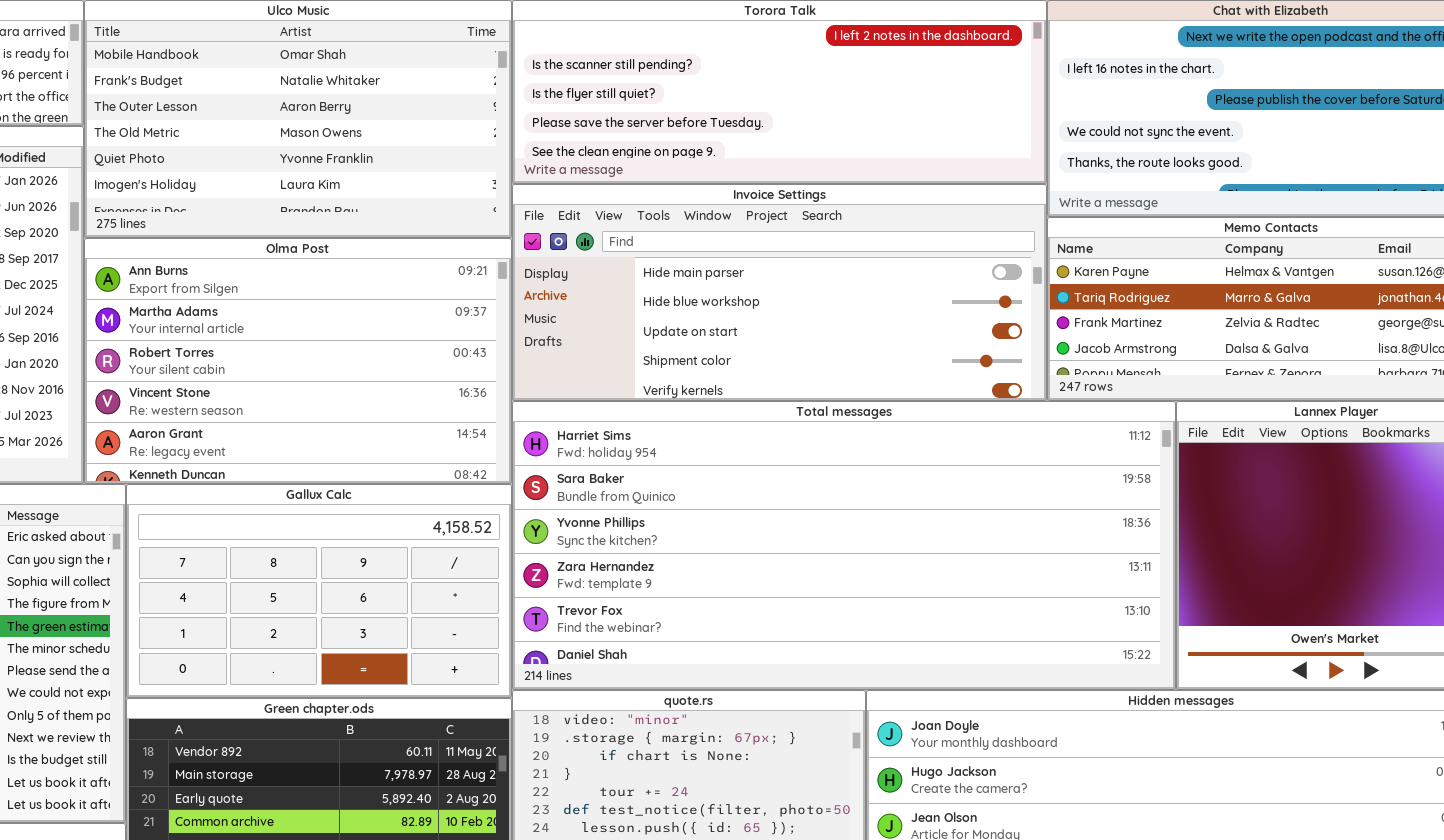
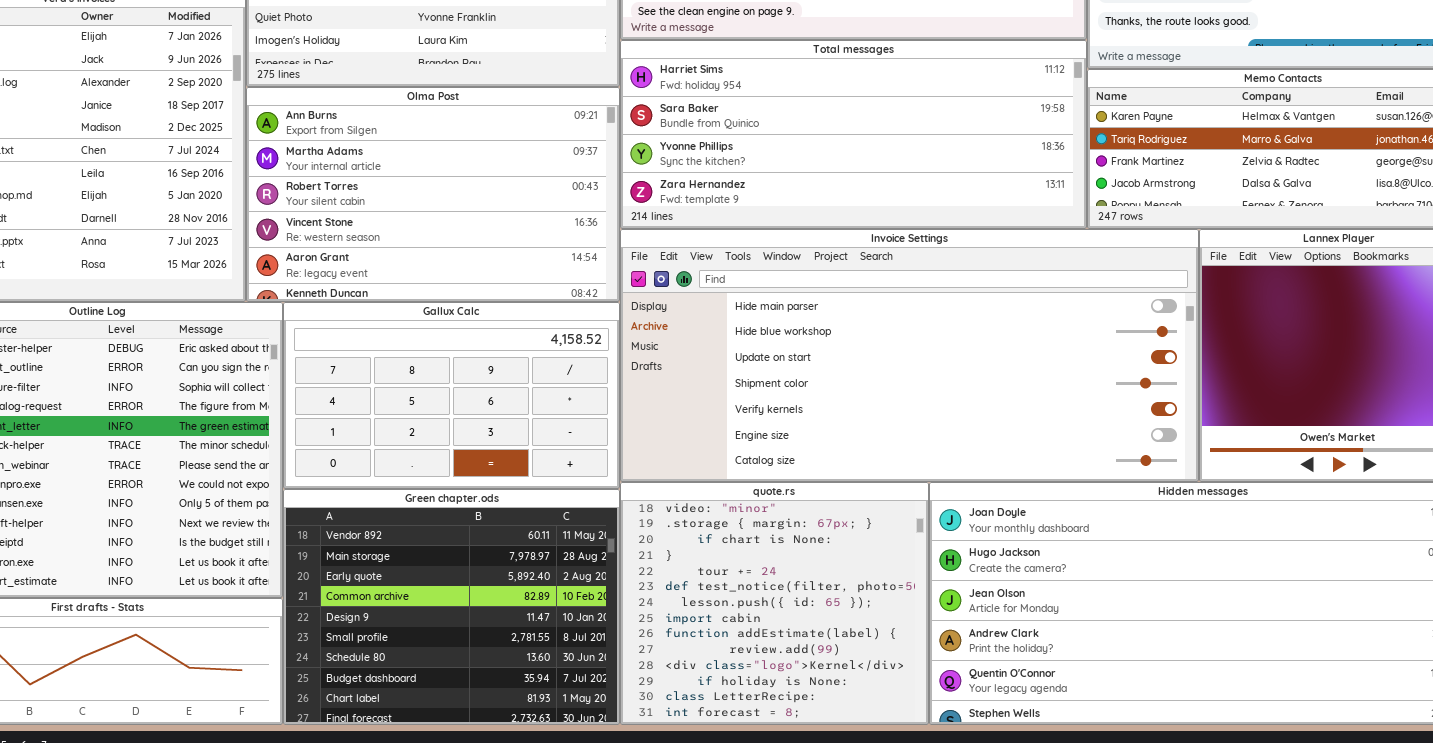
Invoice Settings: [512,184,1047,401] -> [620,229,1199,482], moved, resized
Total messages: [512,401,1176,690] -> [620,40,1087,229], moved, resized

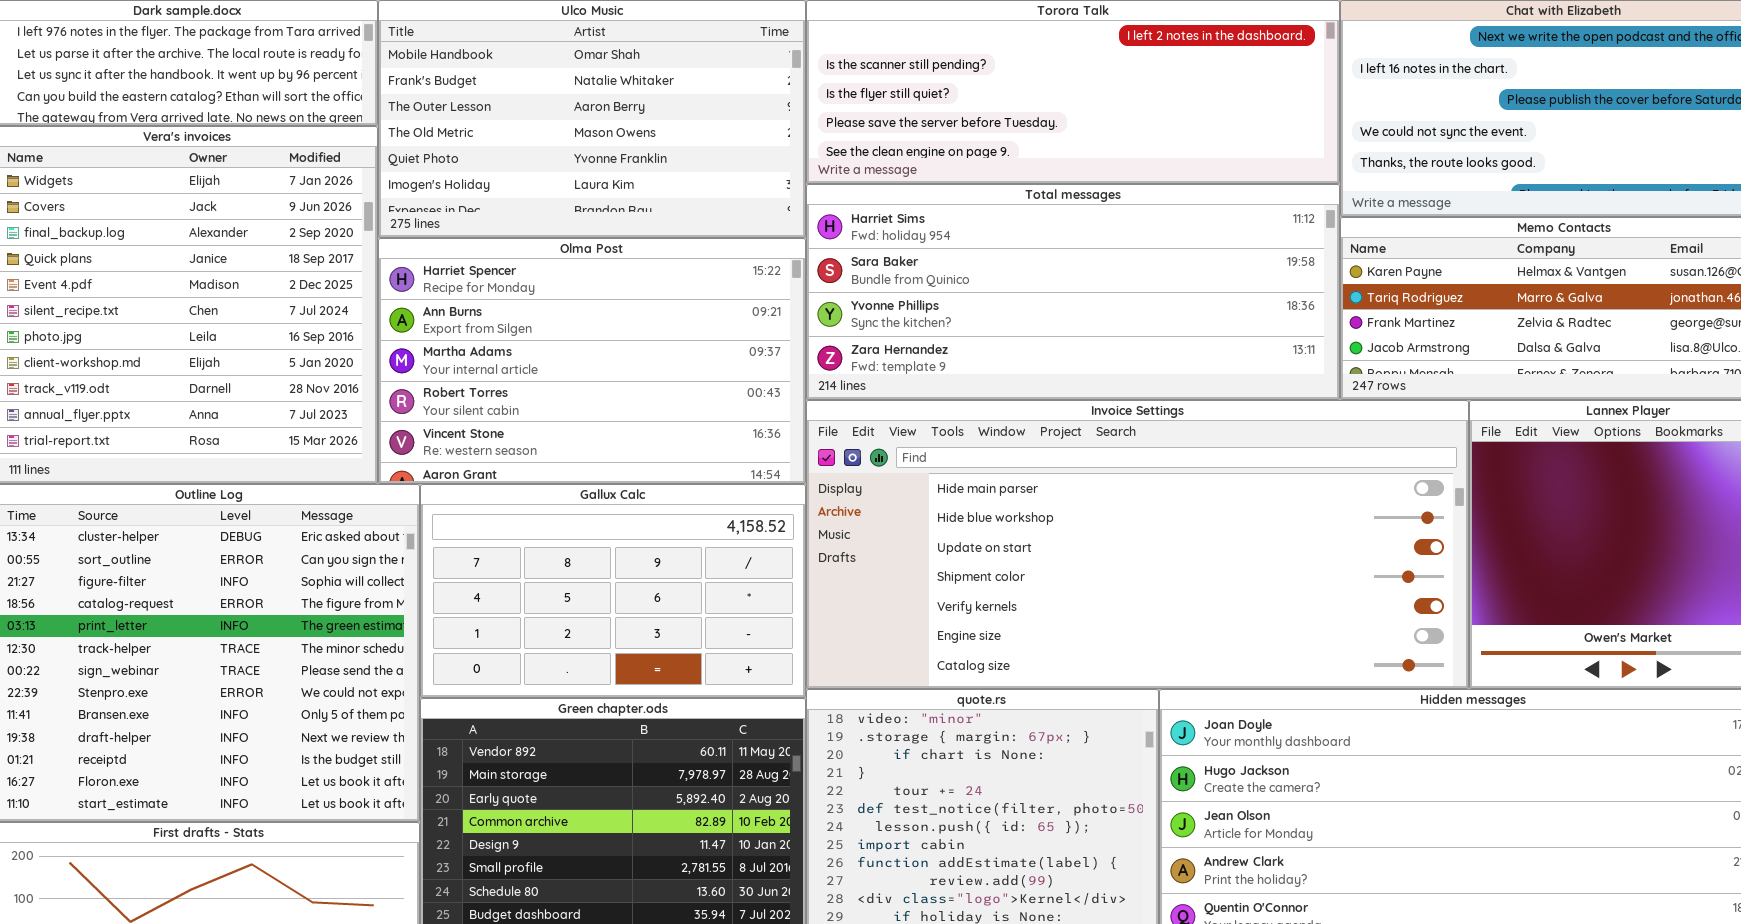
Olma Post: [246,87,620,302] -> [378,238,806,484], scrolled up 1 row

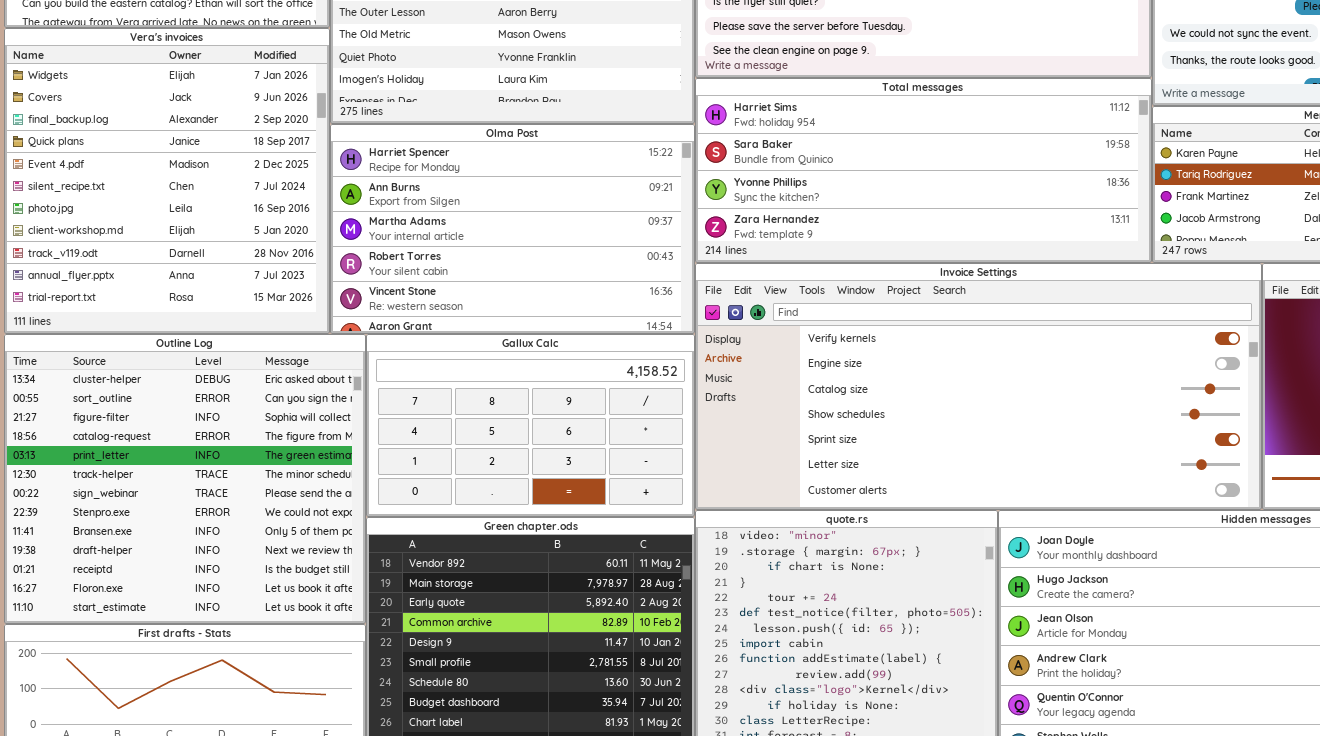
Invoice Settings: [806,400,1469,689] -> [695,263,1262,510], scrolled down 4 rows

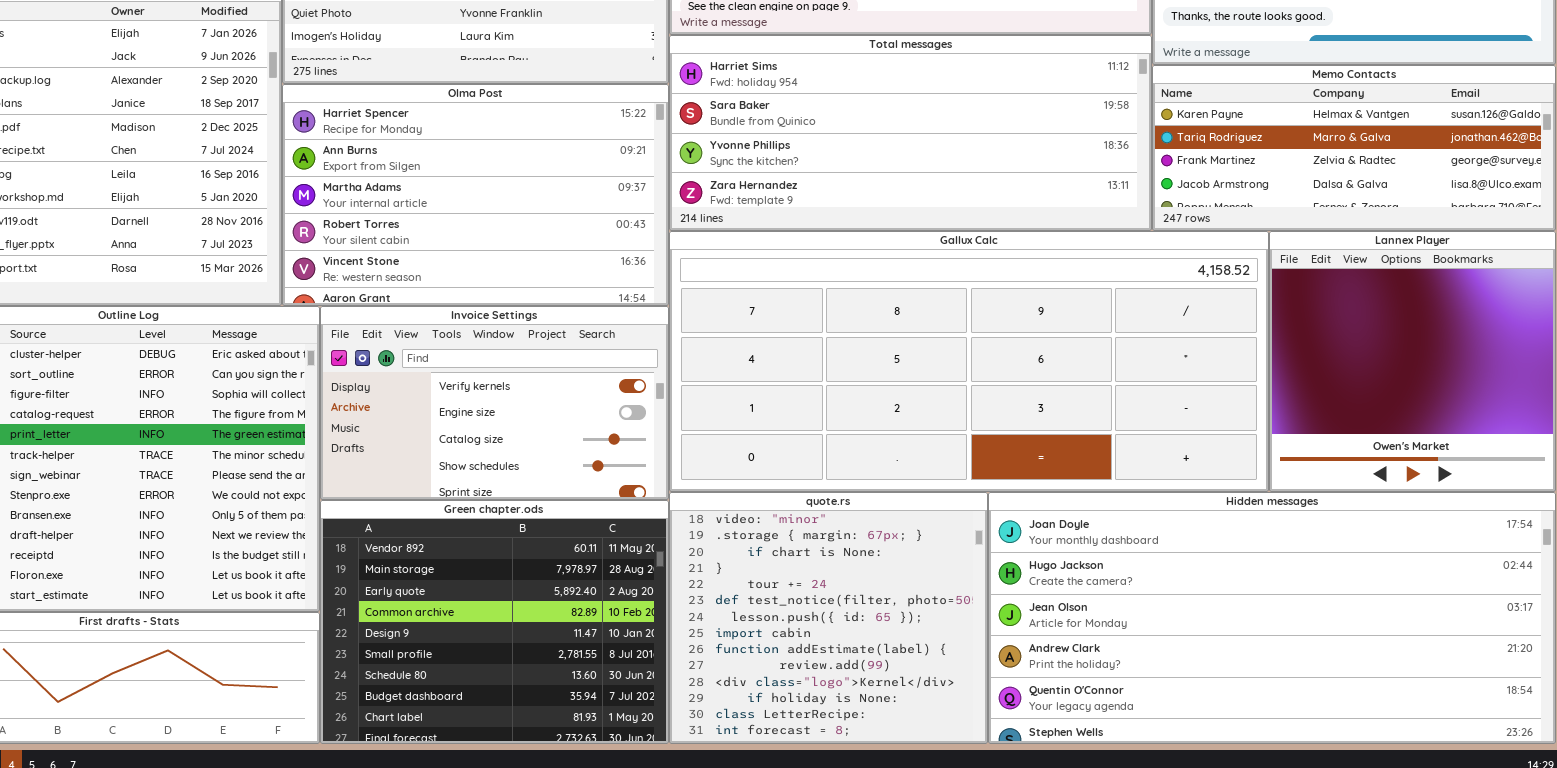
Invoice Settings: [695,263,1262,510] -> [320,306,669,500], moved, resized
Gallux Calc: [366,334,695,517] -> [669,231,1269,492], moved, resized

